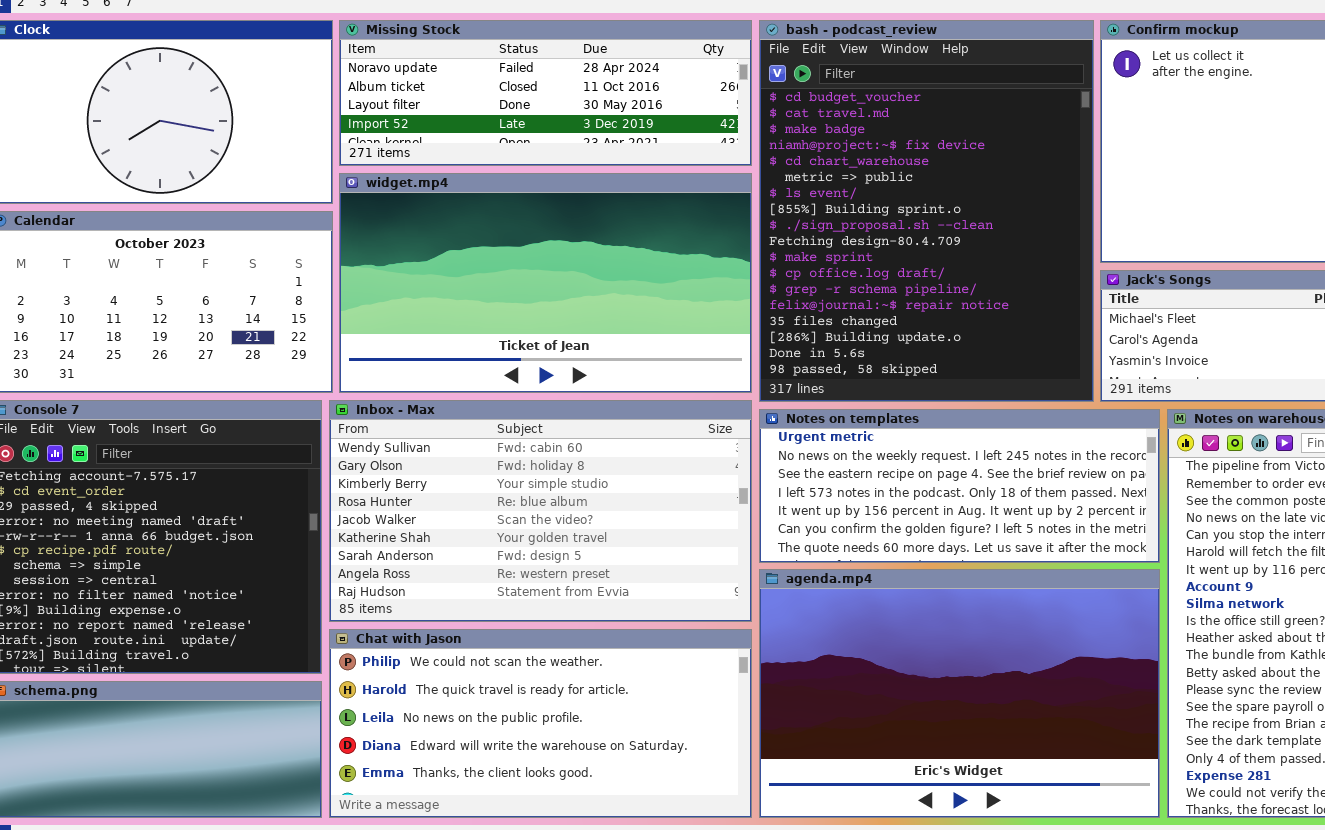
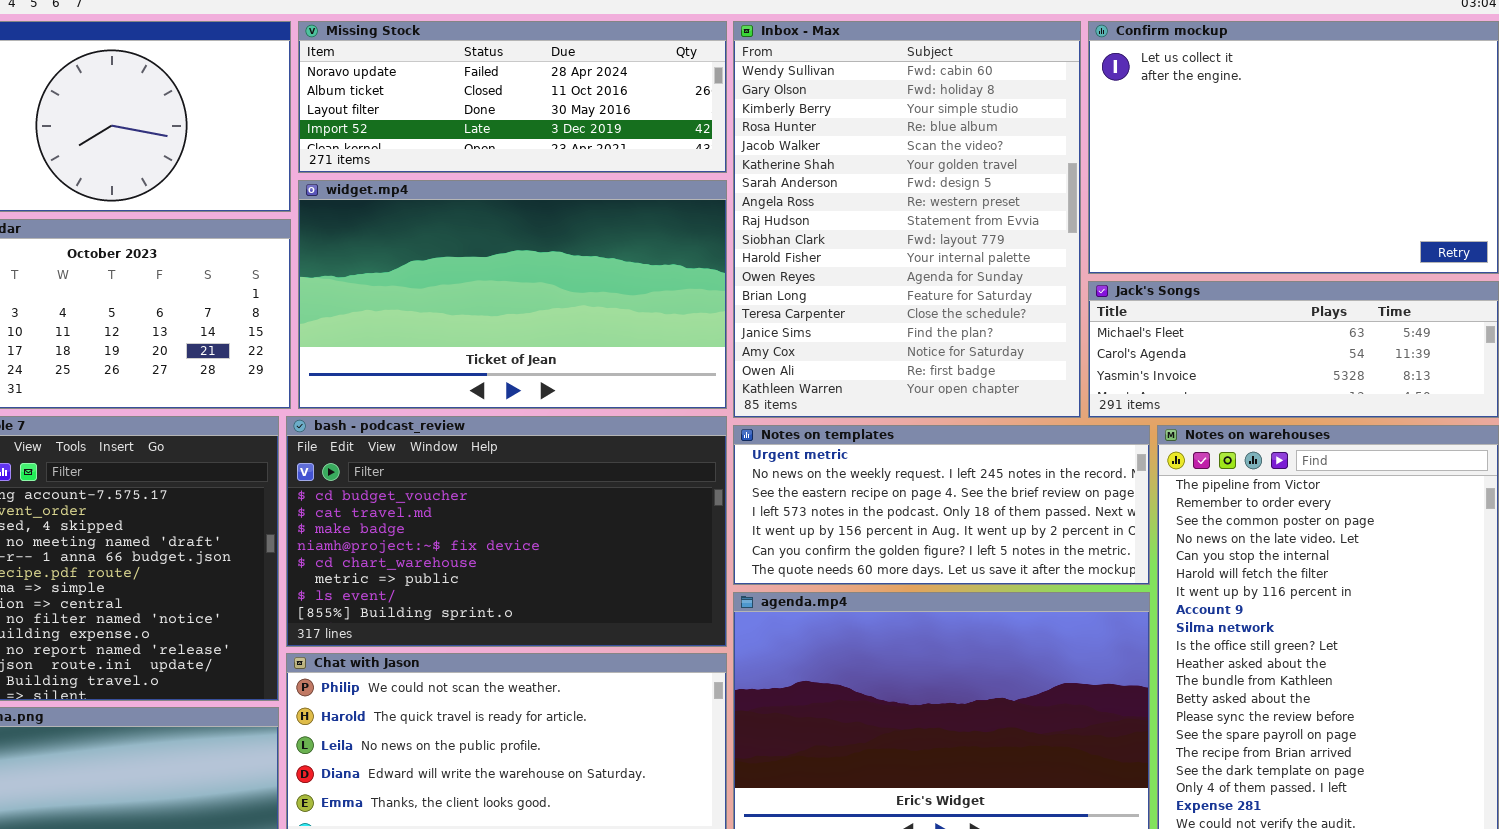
bash - podcast_review: [759,20,1094,402] -> [286,416,727,647], moved, resized
Inbox - Max: [329,400,752,622] -> [733,21,1081,418], moved, resized

